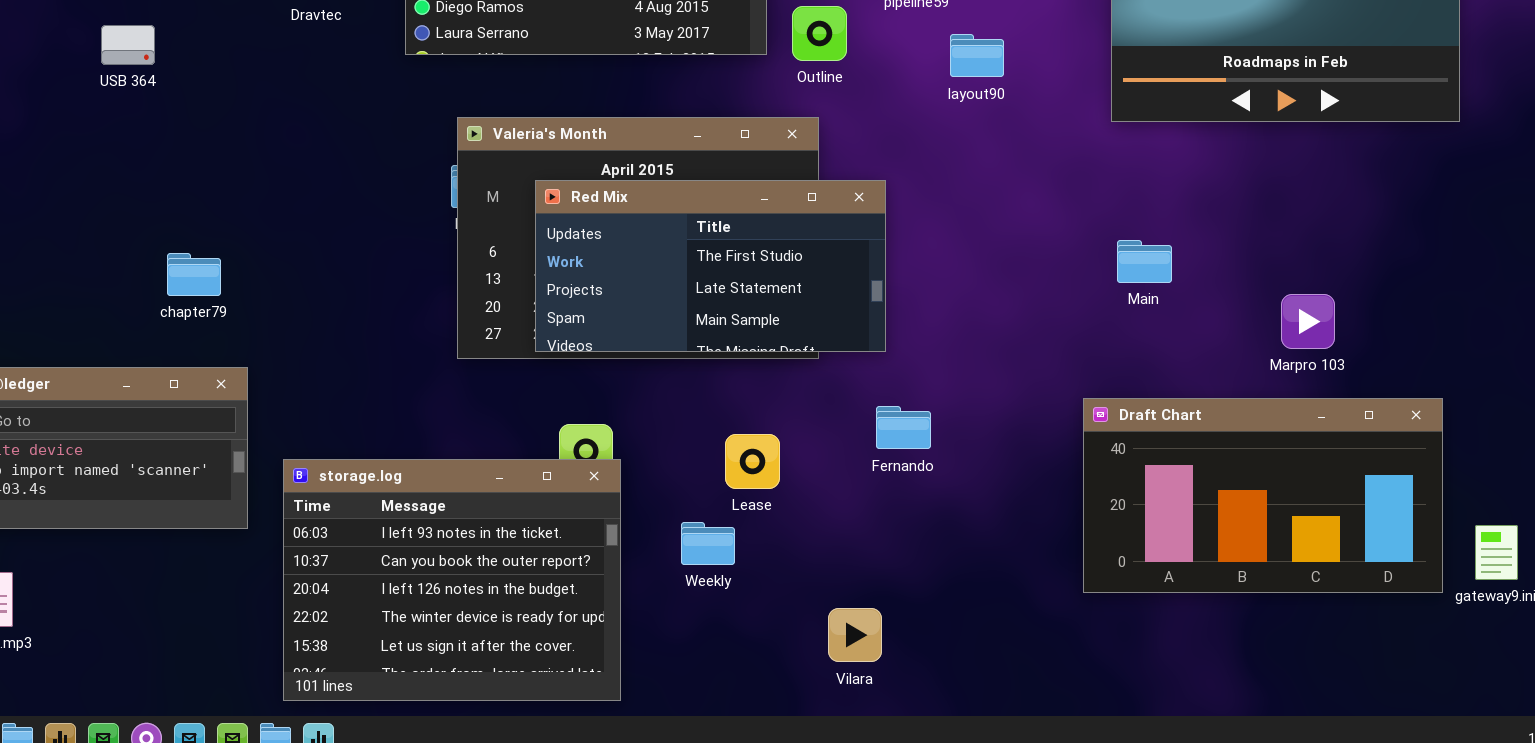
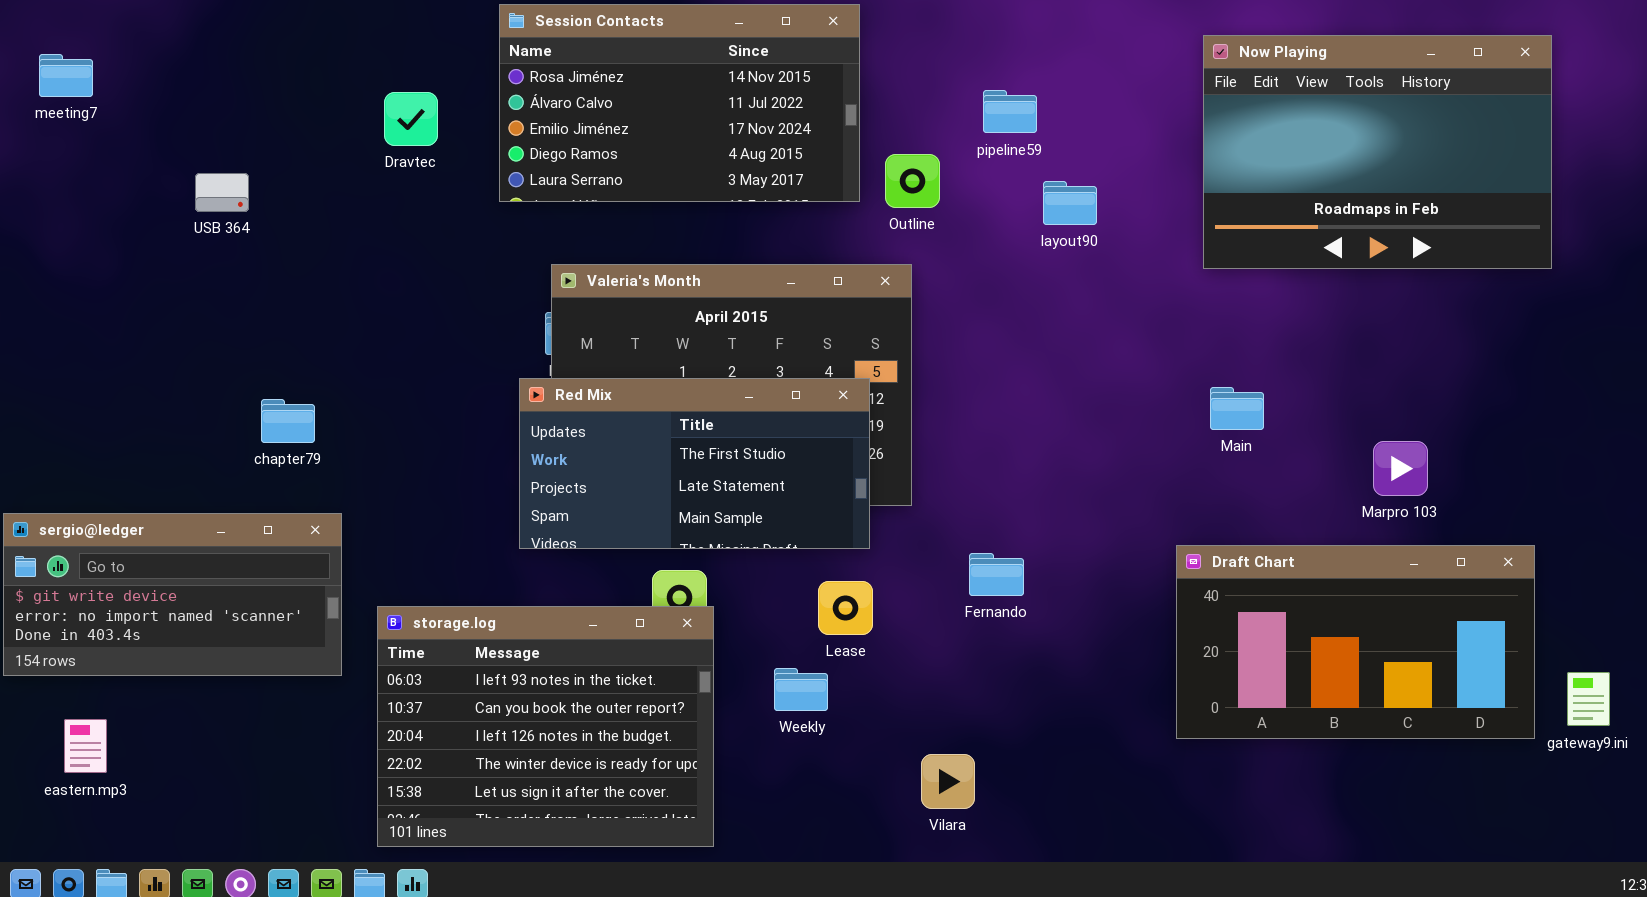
Red Mix: [535,180,886,352] -> [519,378,870,549], moved

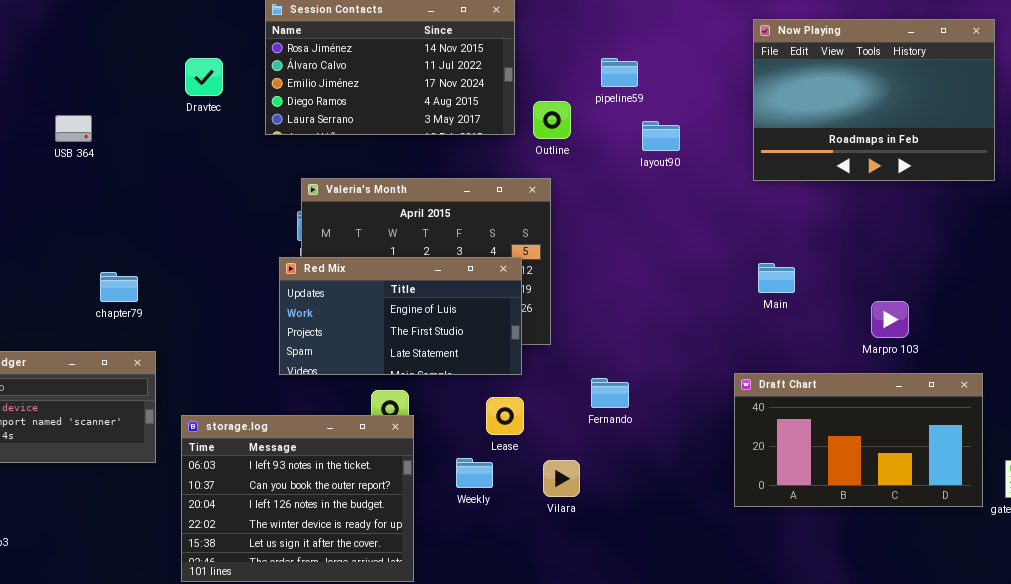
Red Mix: [519,378,870,549] -> [279,257,522,375], scrolled up 1 row
Vilara: [921,754,975,809] -> [543,460,580,497], moved

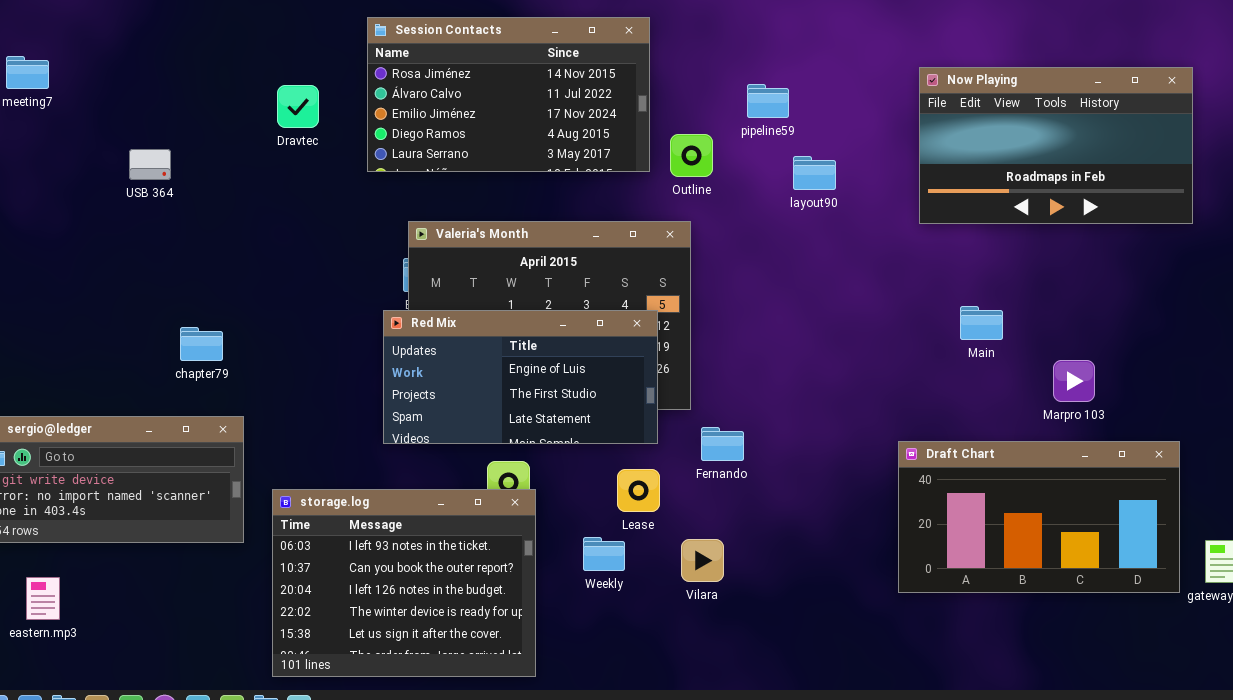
Now Playing: [753,19,995,181] -> [919,67,1193,224], resized
Main: [758,263,795,293] -> [960,306,1003,340], moved
Fernando: [591,378,629,408] -> [701,427,744,461], moved

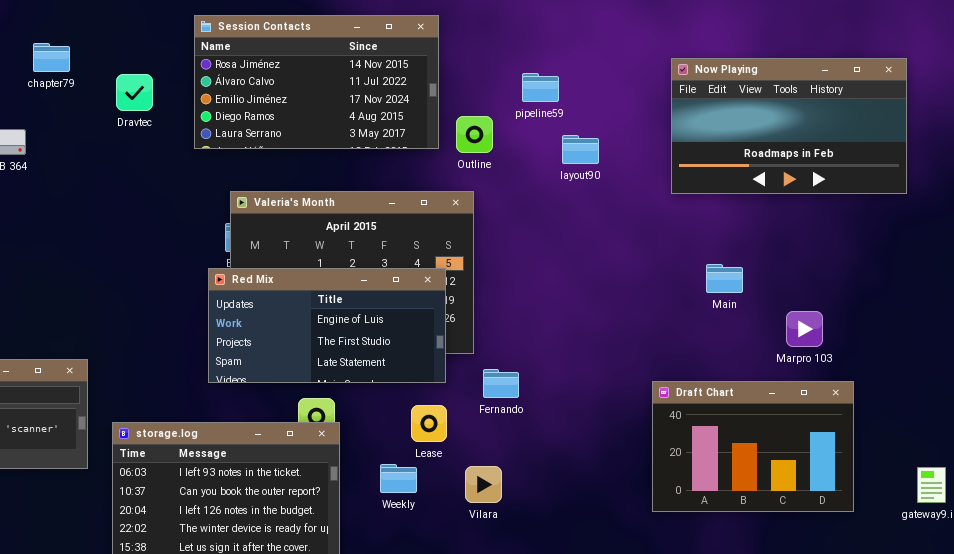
chapter79: [180,327,223,361] -> [33,43,70,72], moved
Draft Chart: [898,441,1180,593] -> [652,381,854,512], resized

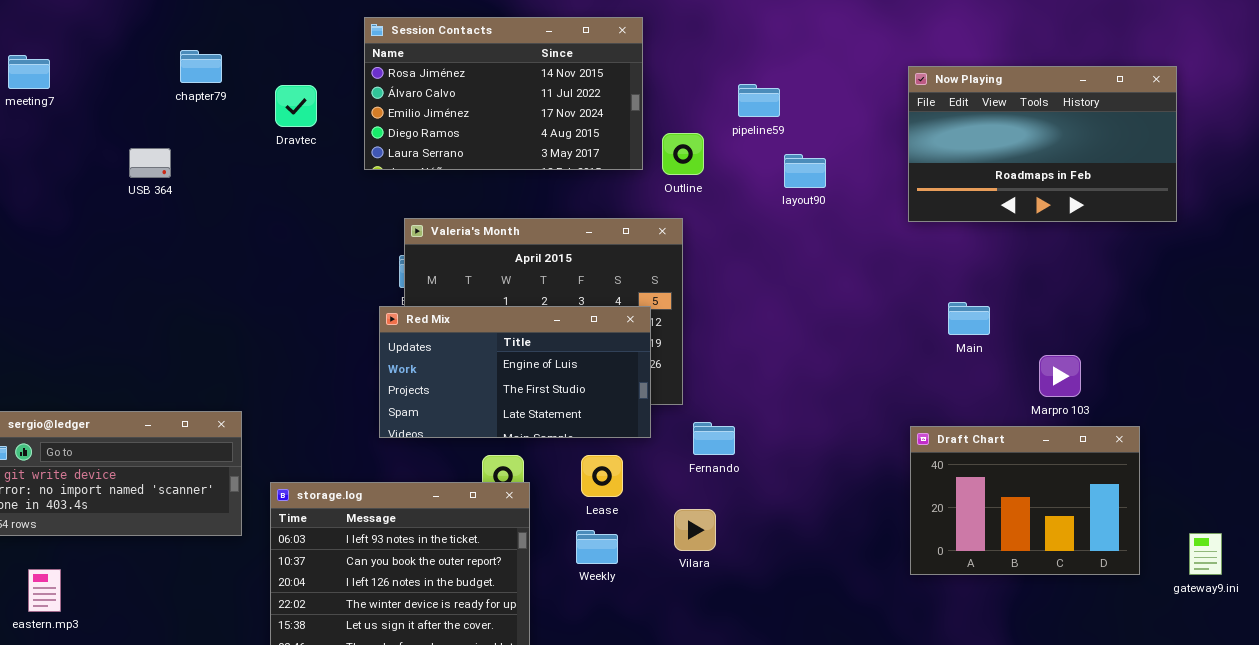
Draft Chart: [652,381,854,512] -> [910,426,1140,575], moved
Lease: [411,405,447,442] -> [581,455,623,497], moved
Vilara: [465,466,502,503] -> [674,509,716,551], moved

